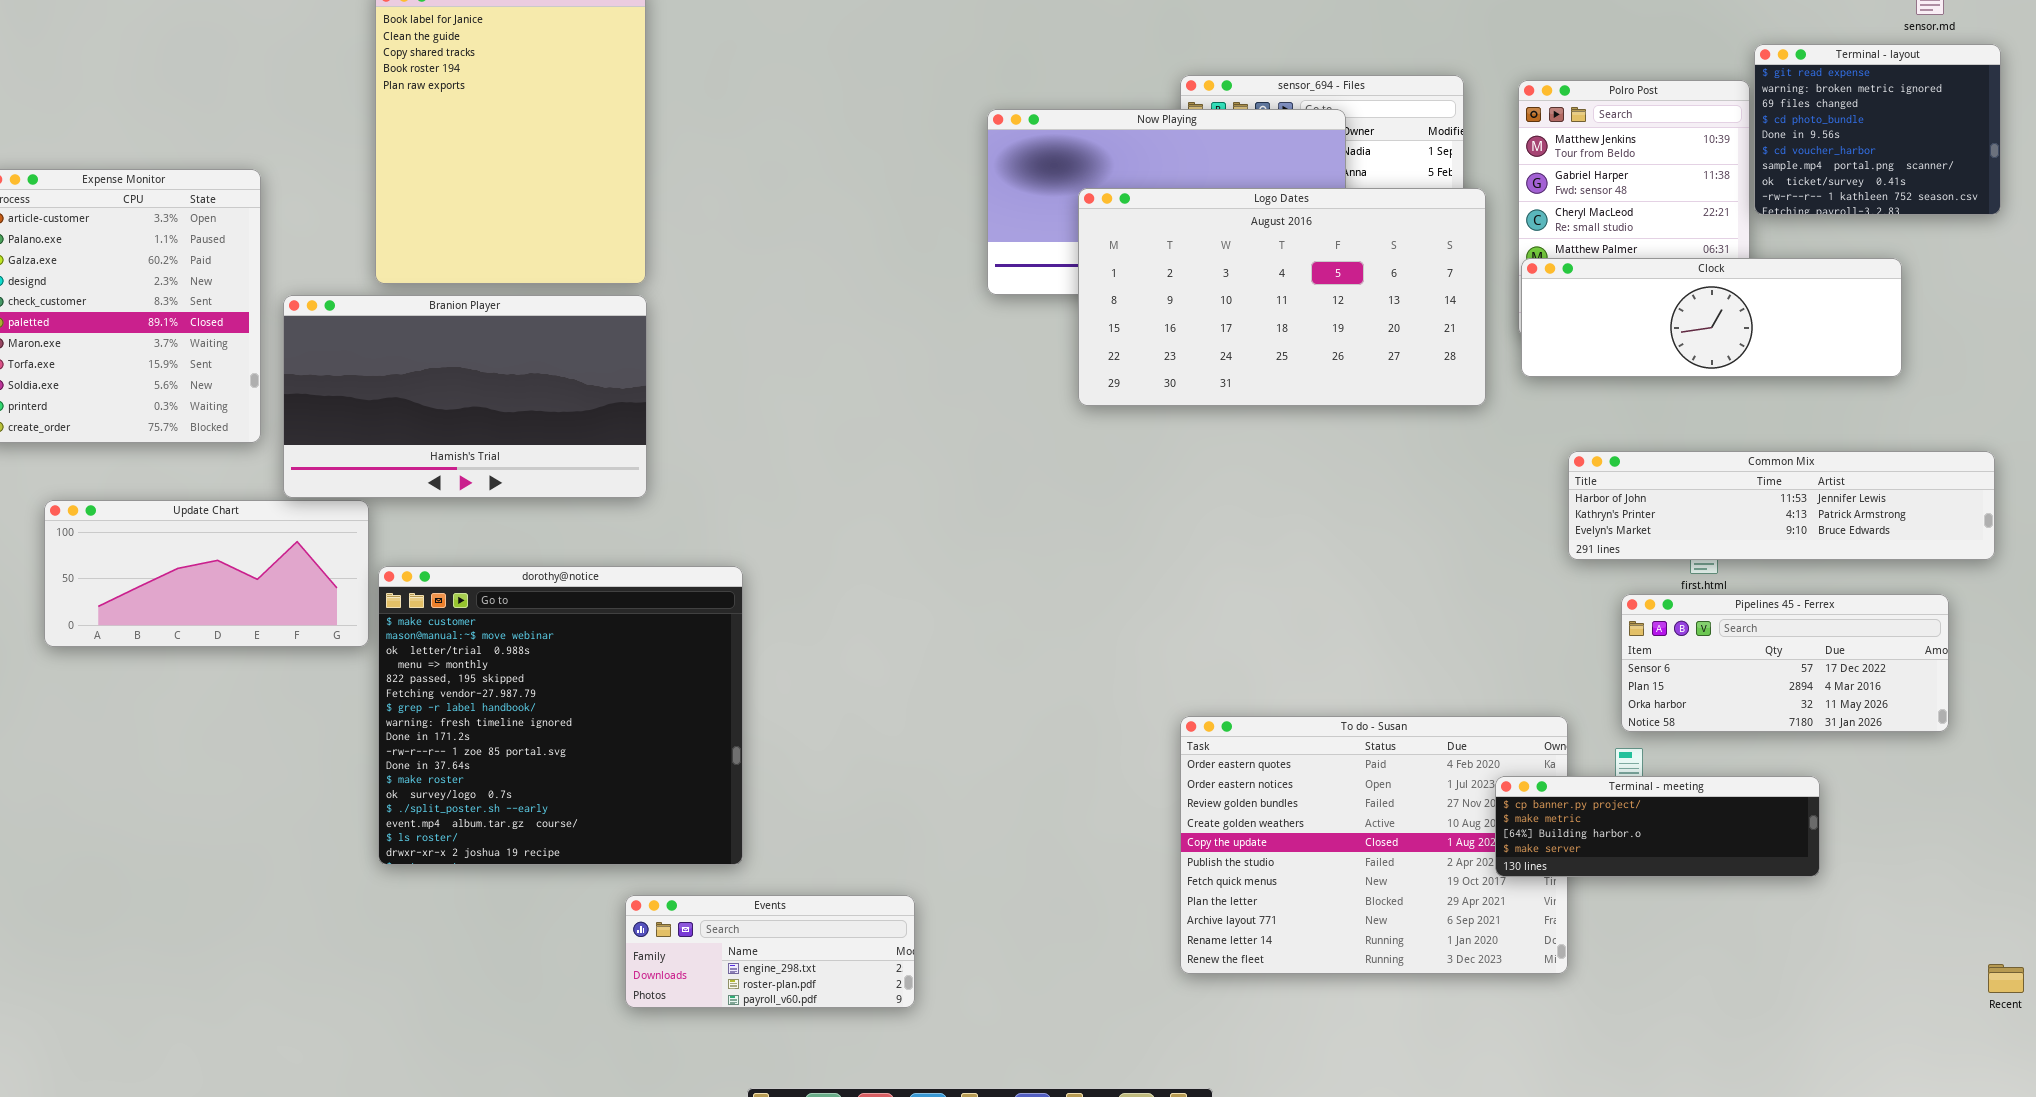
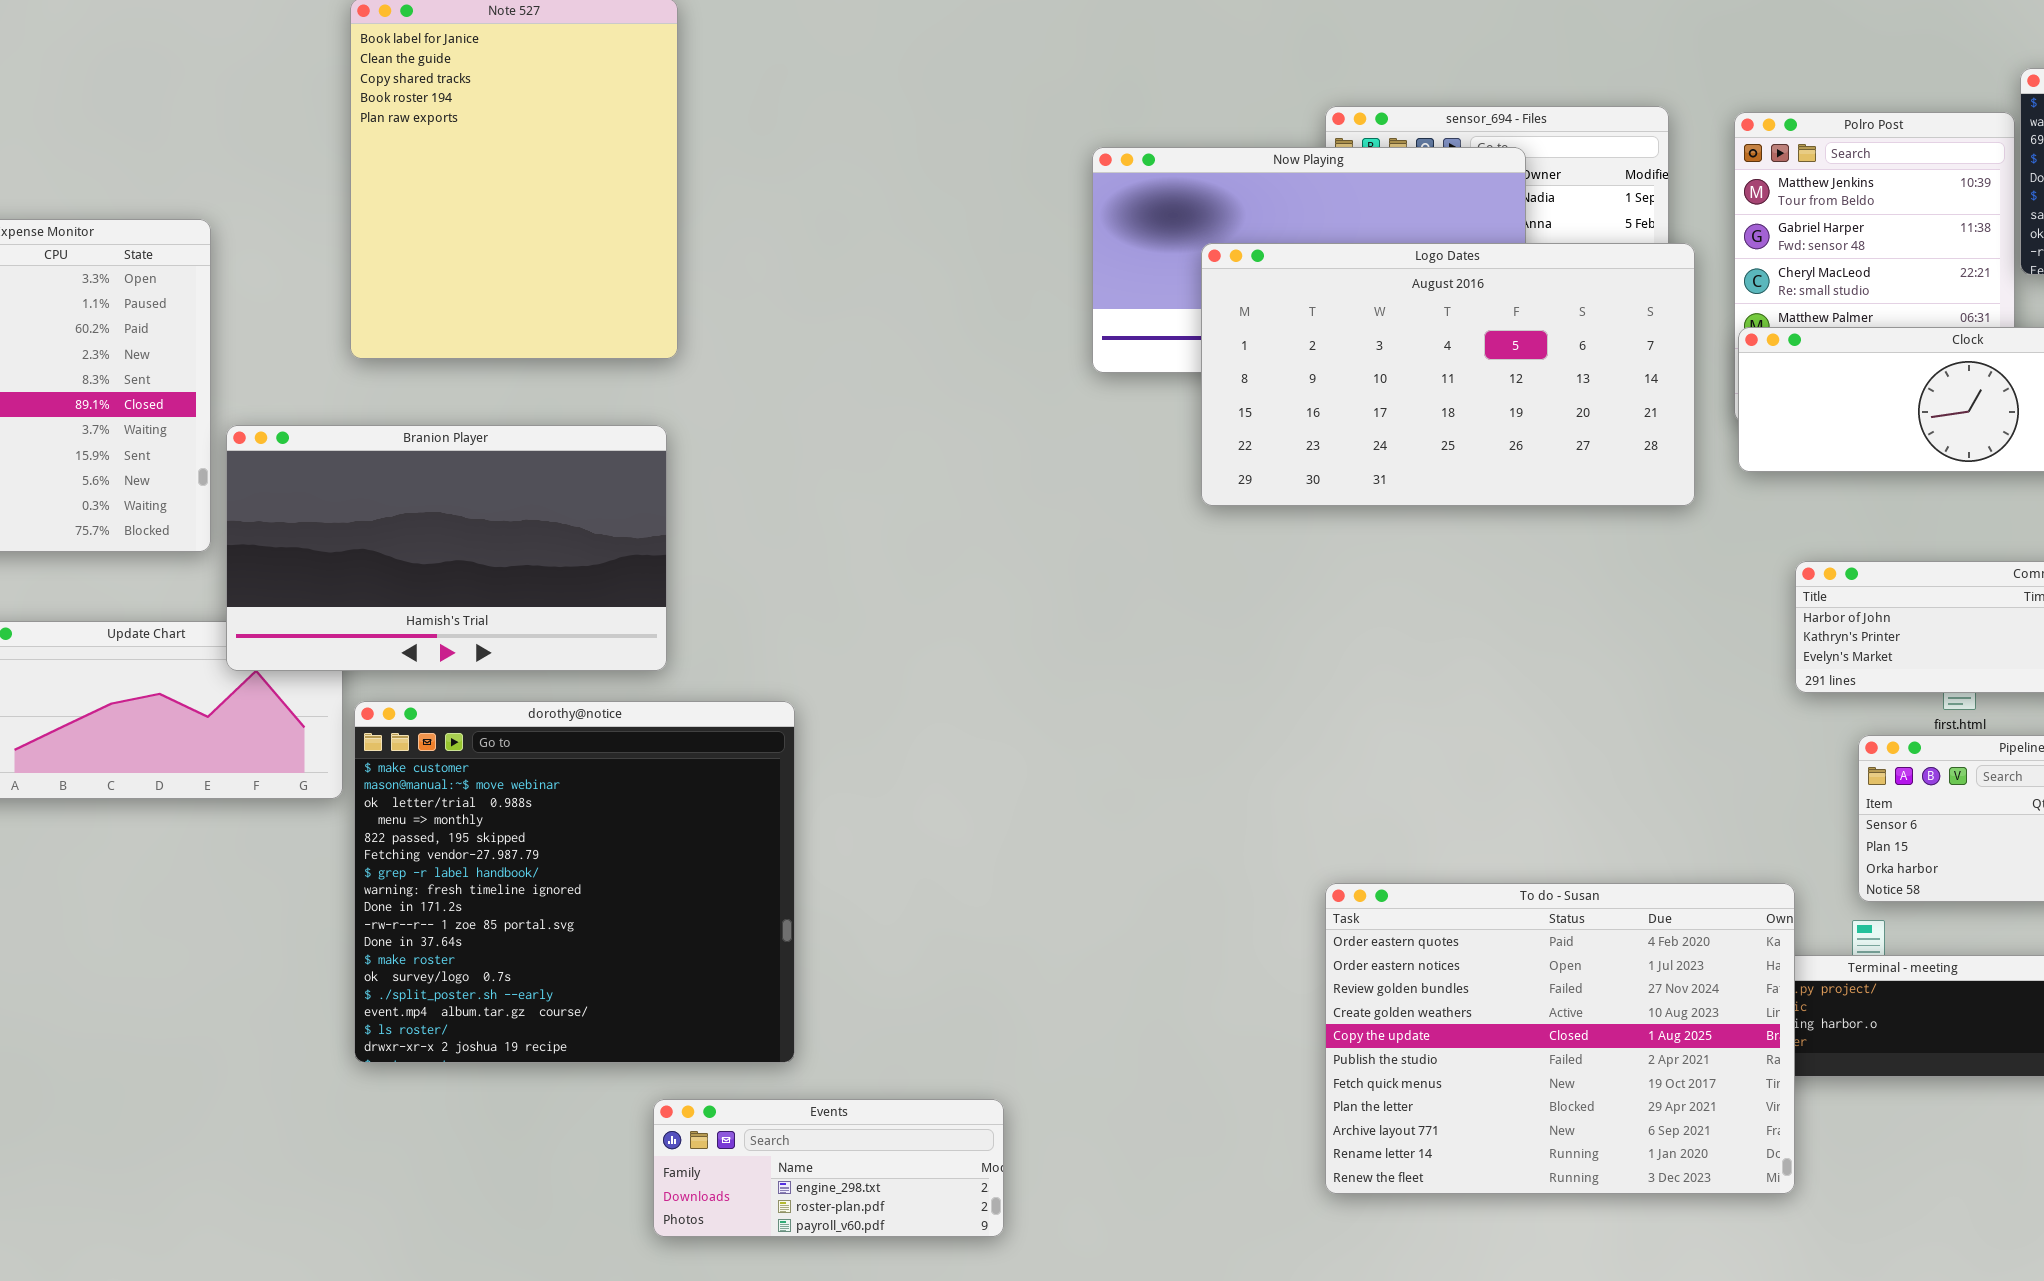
Branion Player: [283,295,647,498] -> [226,425,667,671], moved
To do - Susan: [1180,716,1568,974] -> [1325,883,1795,1194], raised

